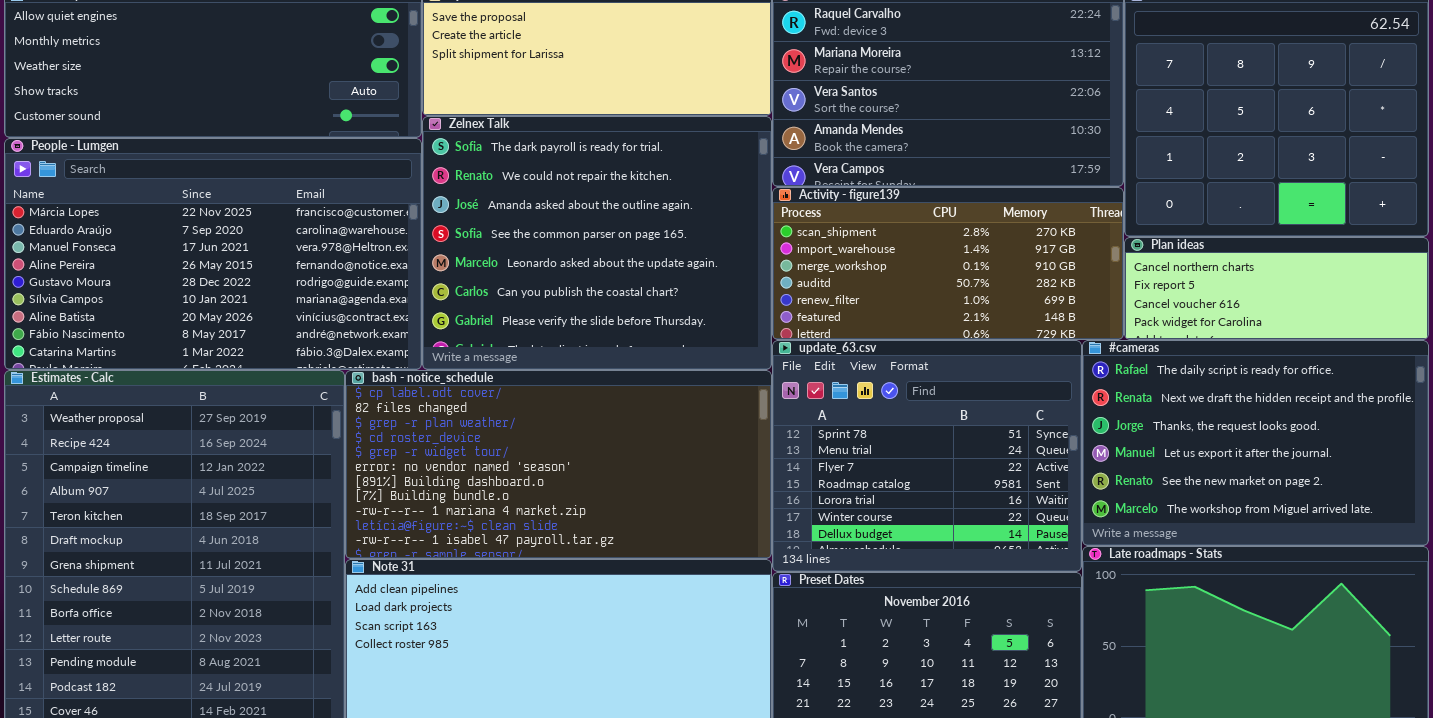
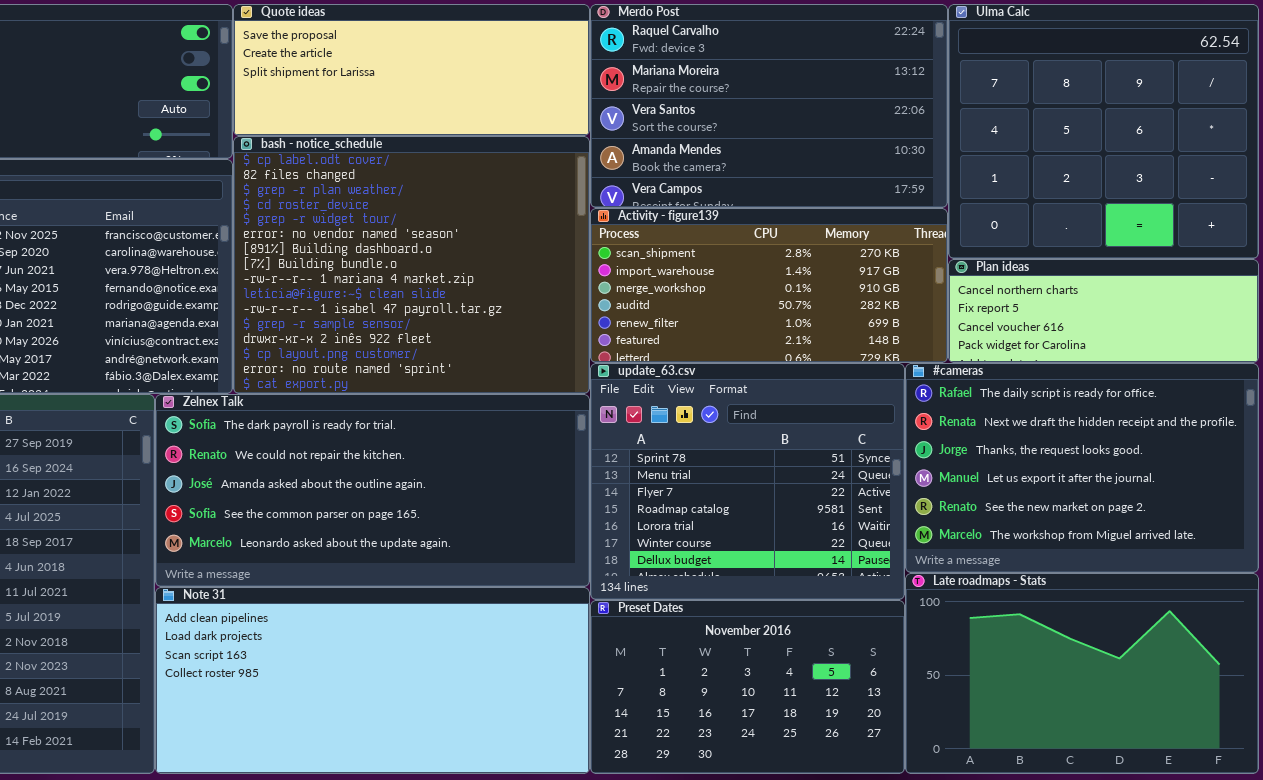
Zelnex Talk: [422,116,772,370] -> [155,394,590,587], moved, resized
bash - notice_schedule: [345,370,772,559] -> [233,136,590,394], moved, resized

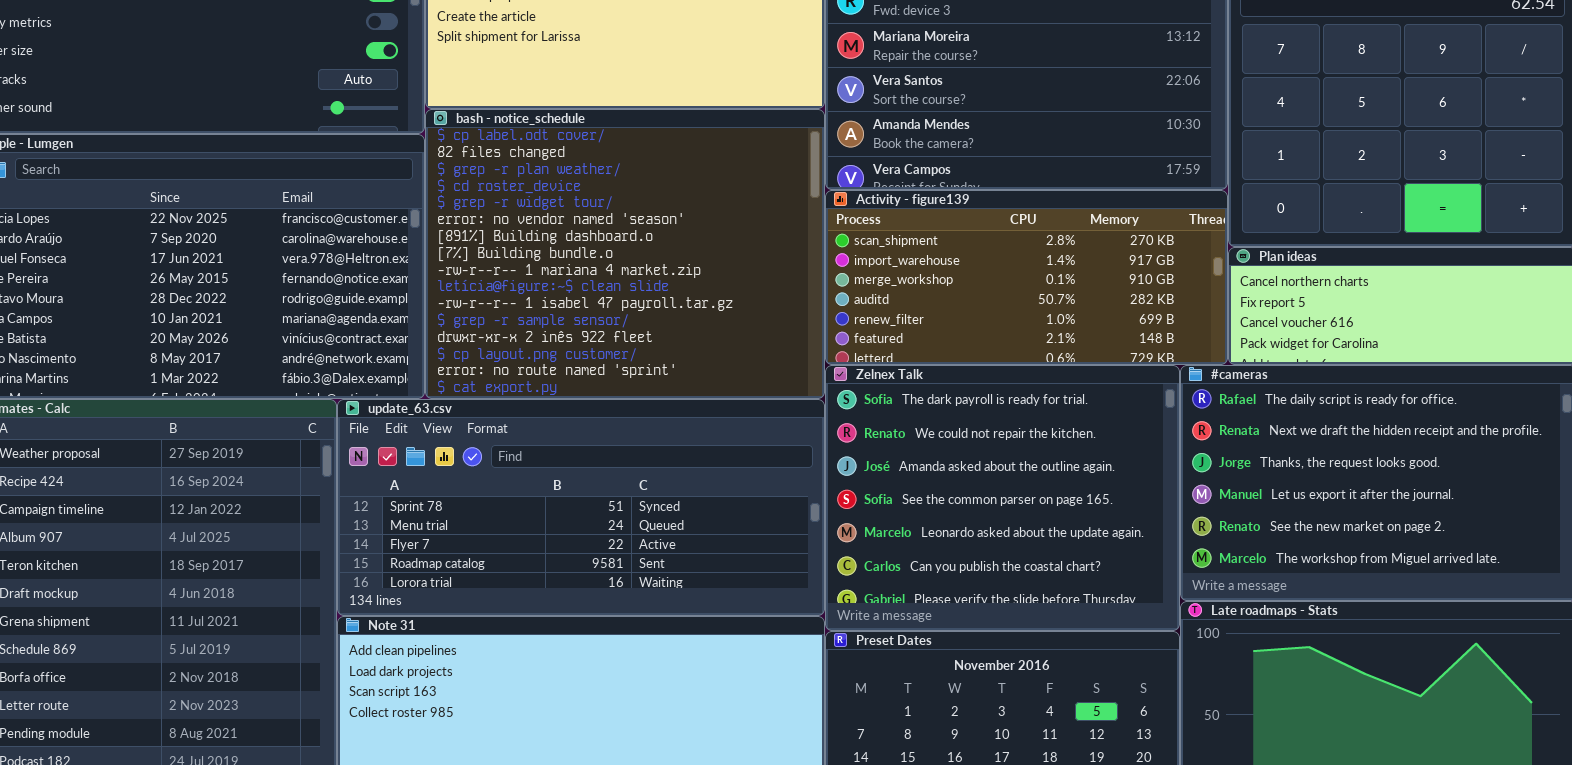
update_63.csv: [590,363,905,600] -> [337,399,825,616], moved, resized
Zelnex Talk: [155,394,590,587] -> [825,365,1180,631], moved, resized

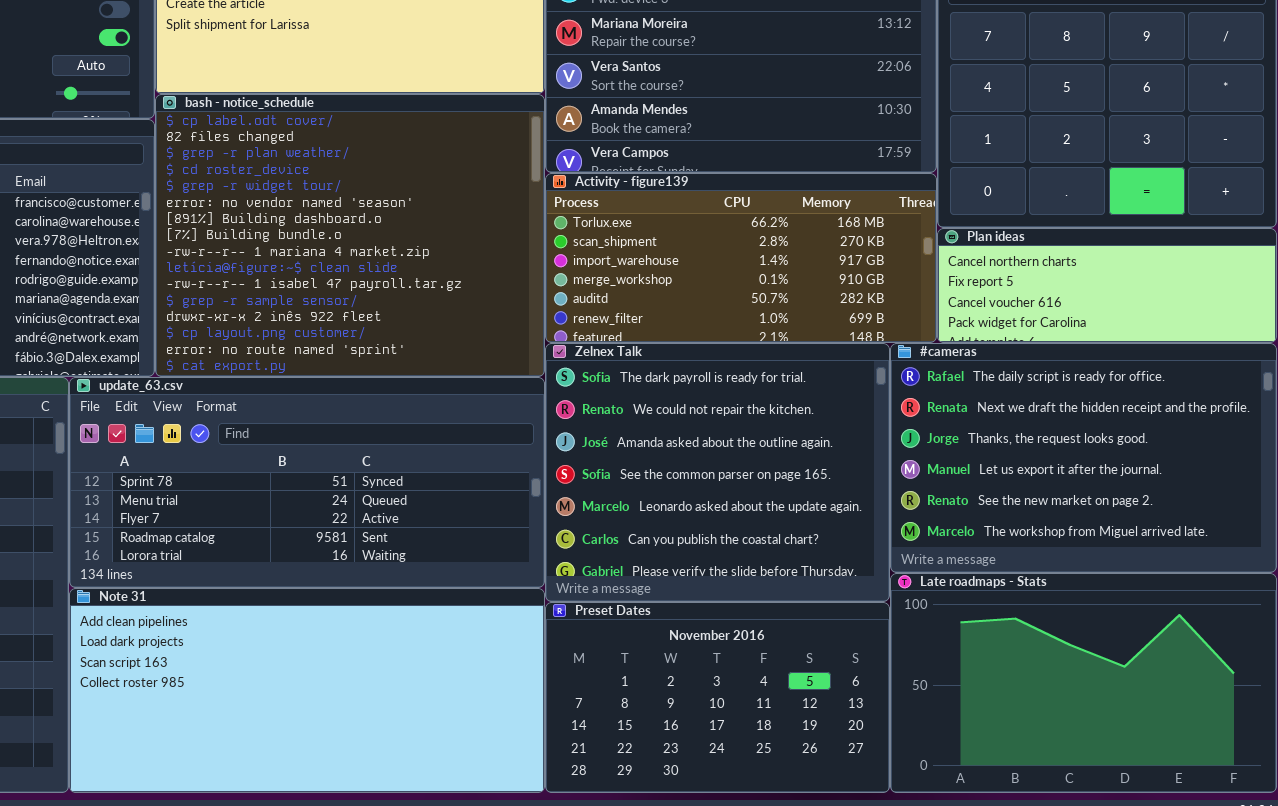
Activity - figure139: [825,190,1228,365] -> [545,173,937,343], scrolled up 1 row

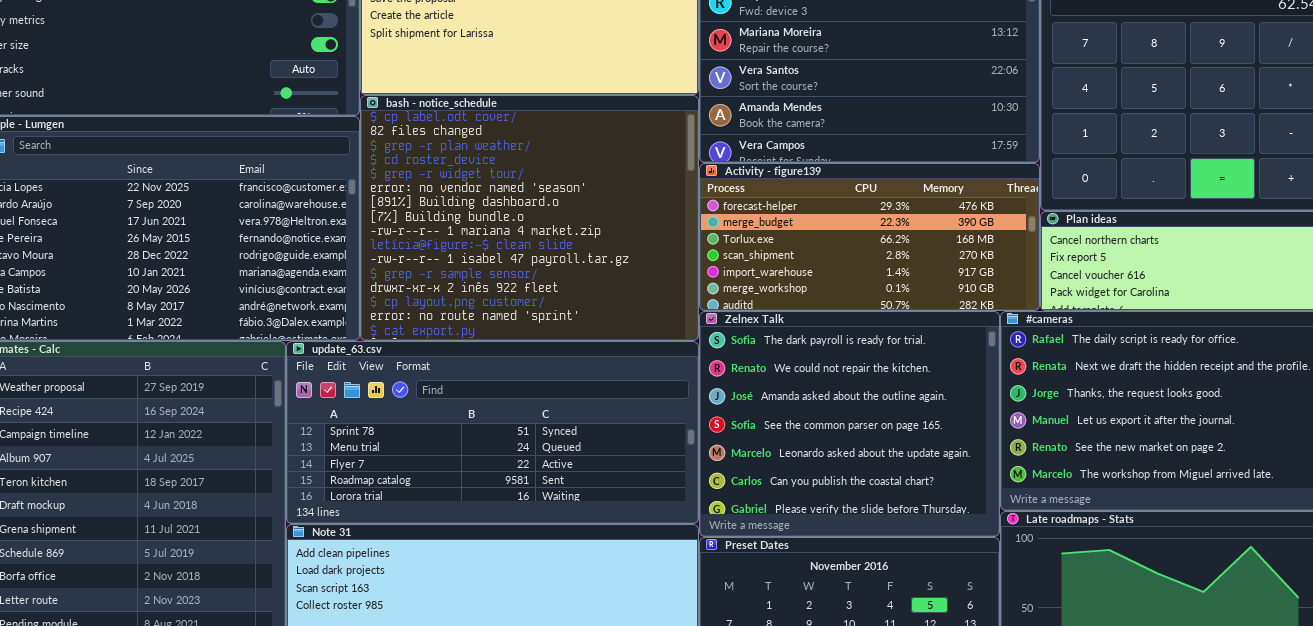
Activity - figure139: [545,173,937,343] -> [699,163,1040,311], scrolled up 2 rows

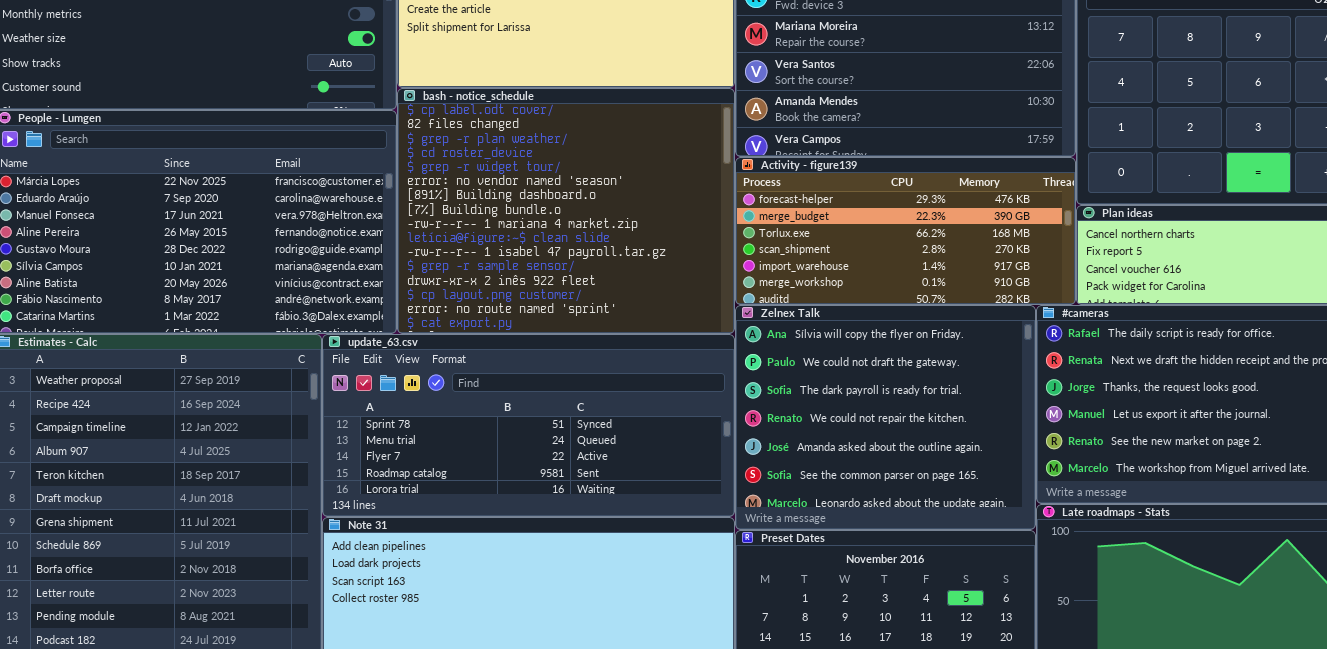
Zelnex Talk: [699,311,1000,537] -> [735,305,1036,530], scrolled up 2 rows

